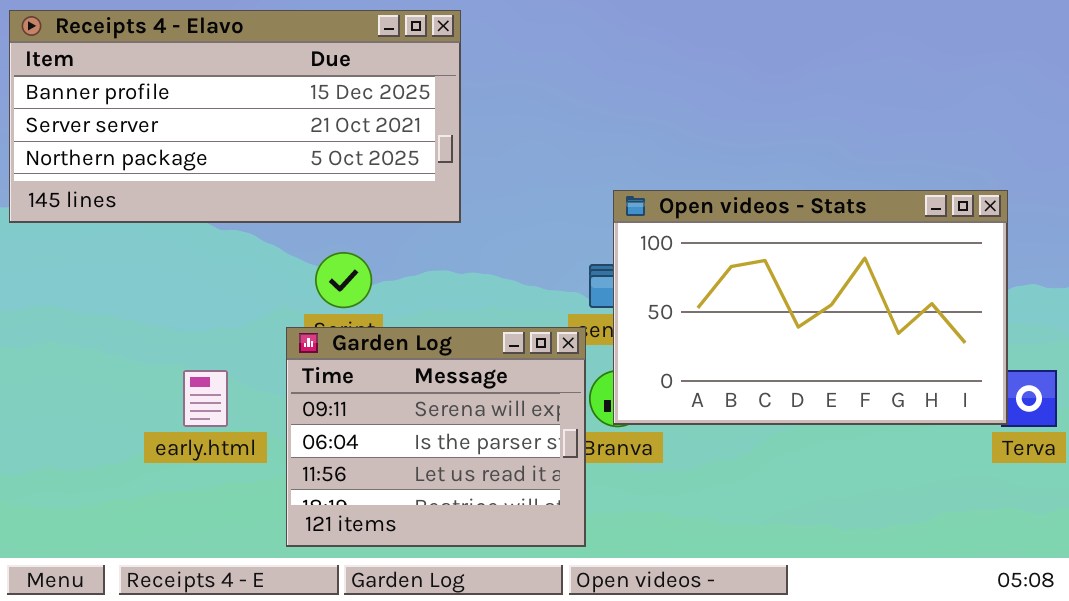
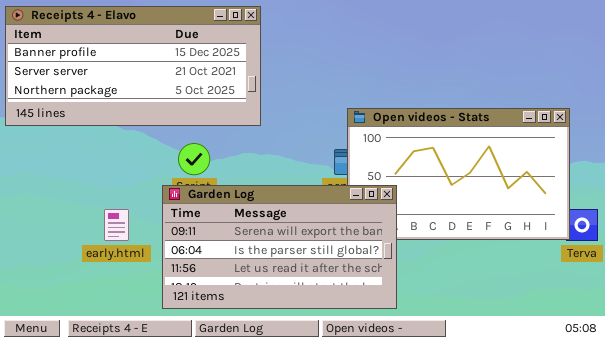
Garden Log: [286,327,586,547] -> [162,185,397,309], resized

